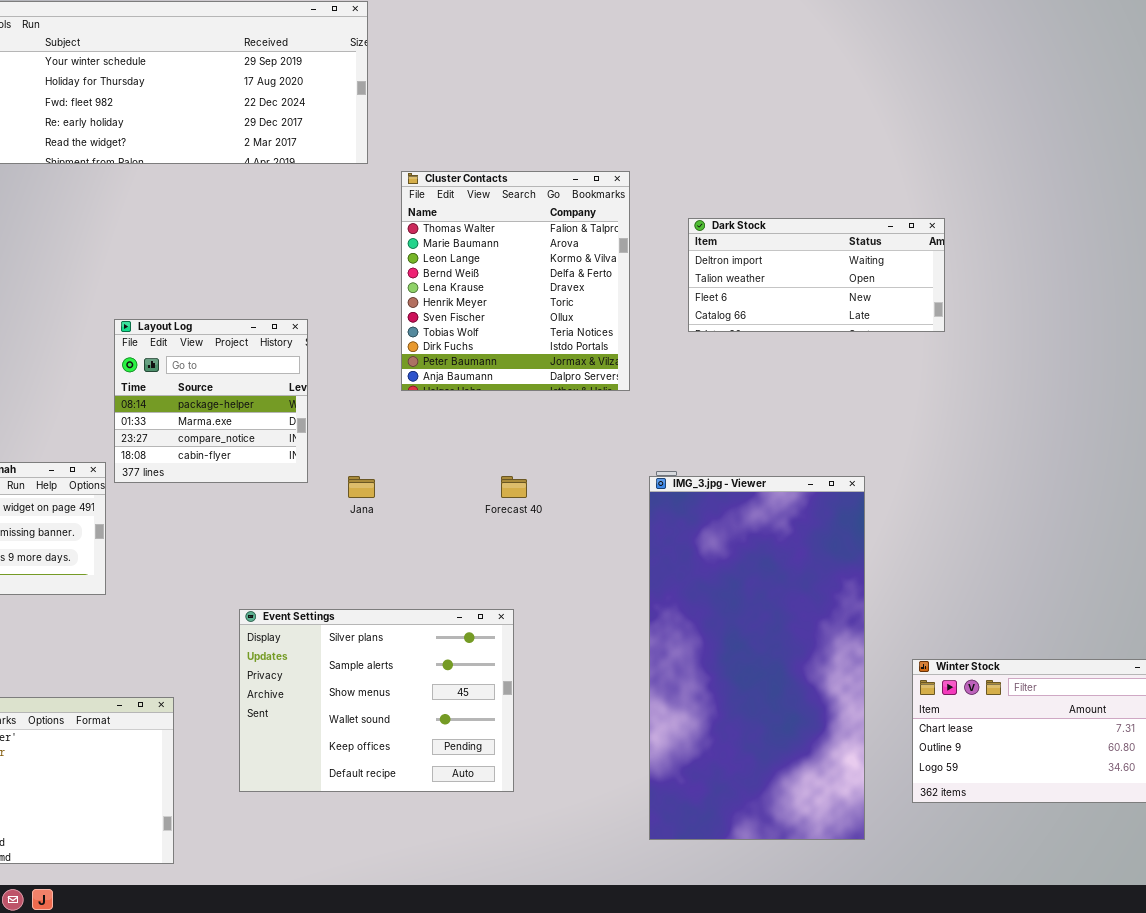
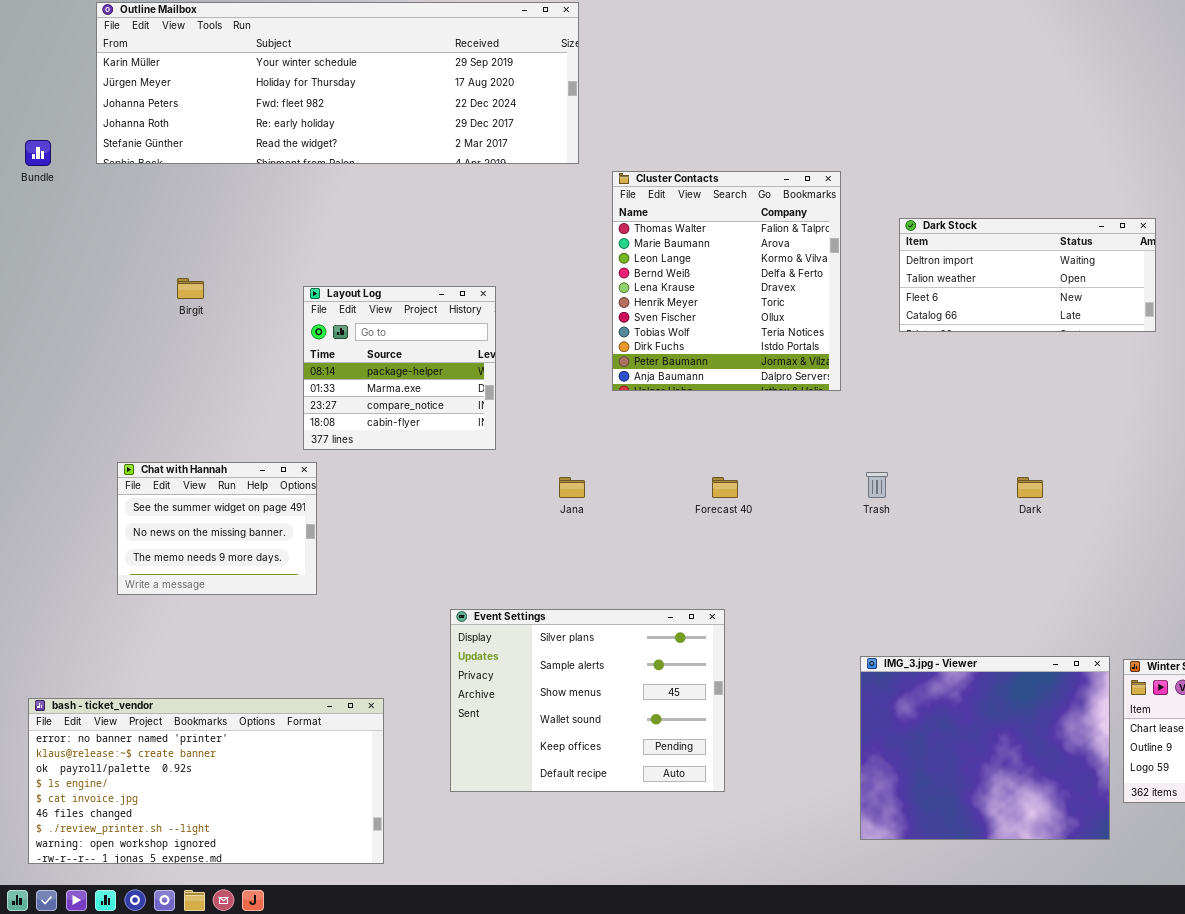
Layout Log: [114,319,308,483] -> [303,286,496,450], moved
IMG_3.jpg - Viewer: [649,476,865,840] -> [860,656,1110,840], resized

